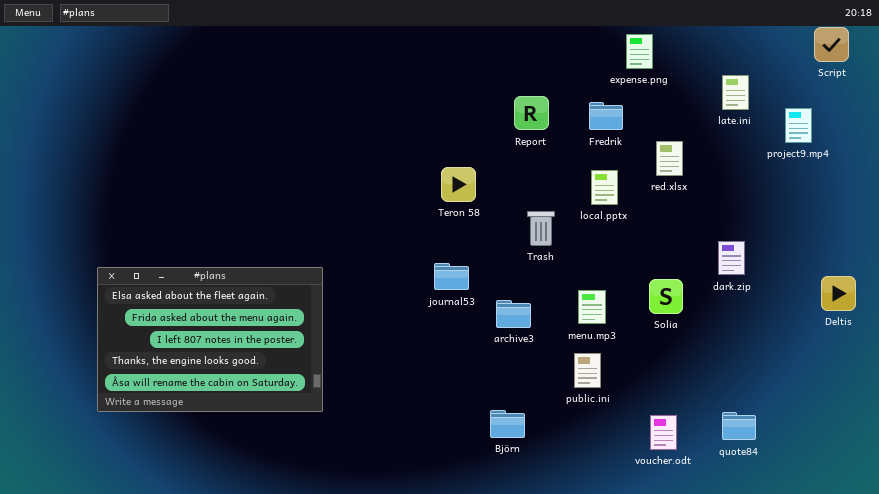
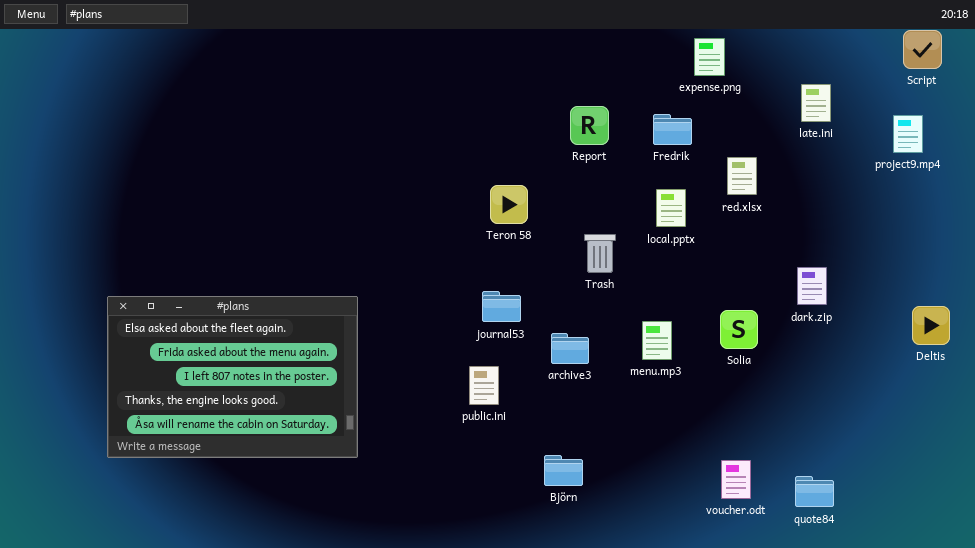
project9.mp4: [785,108,812,143] -> [893,115,923,153], moved
public.ini: [574,353,601,388] -> [469,366,499,405], moved
quote84: [722,412,756,440] -> [795,476,834,507], moved

